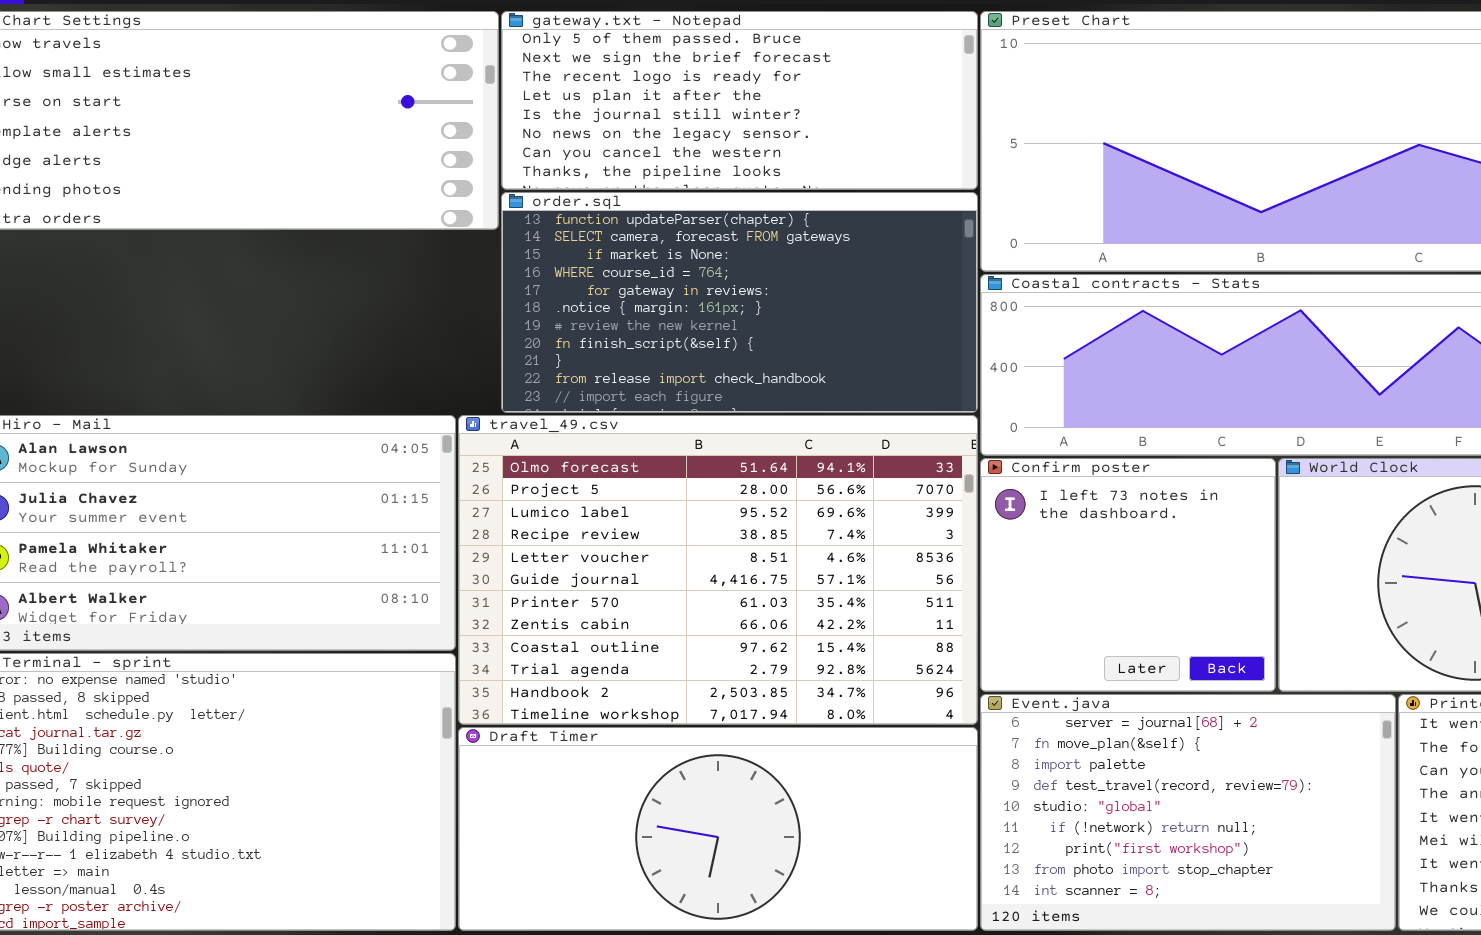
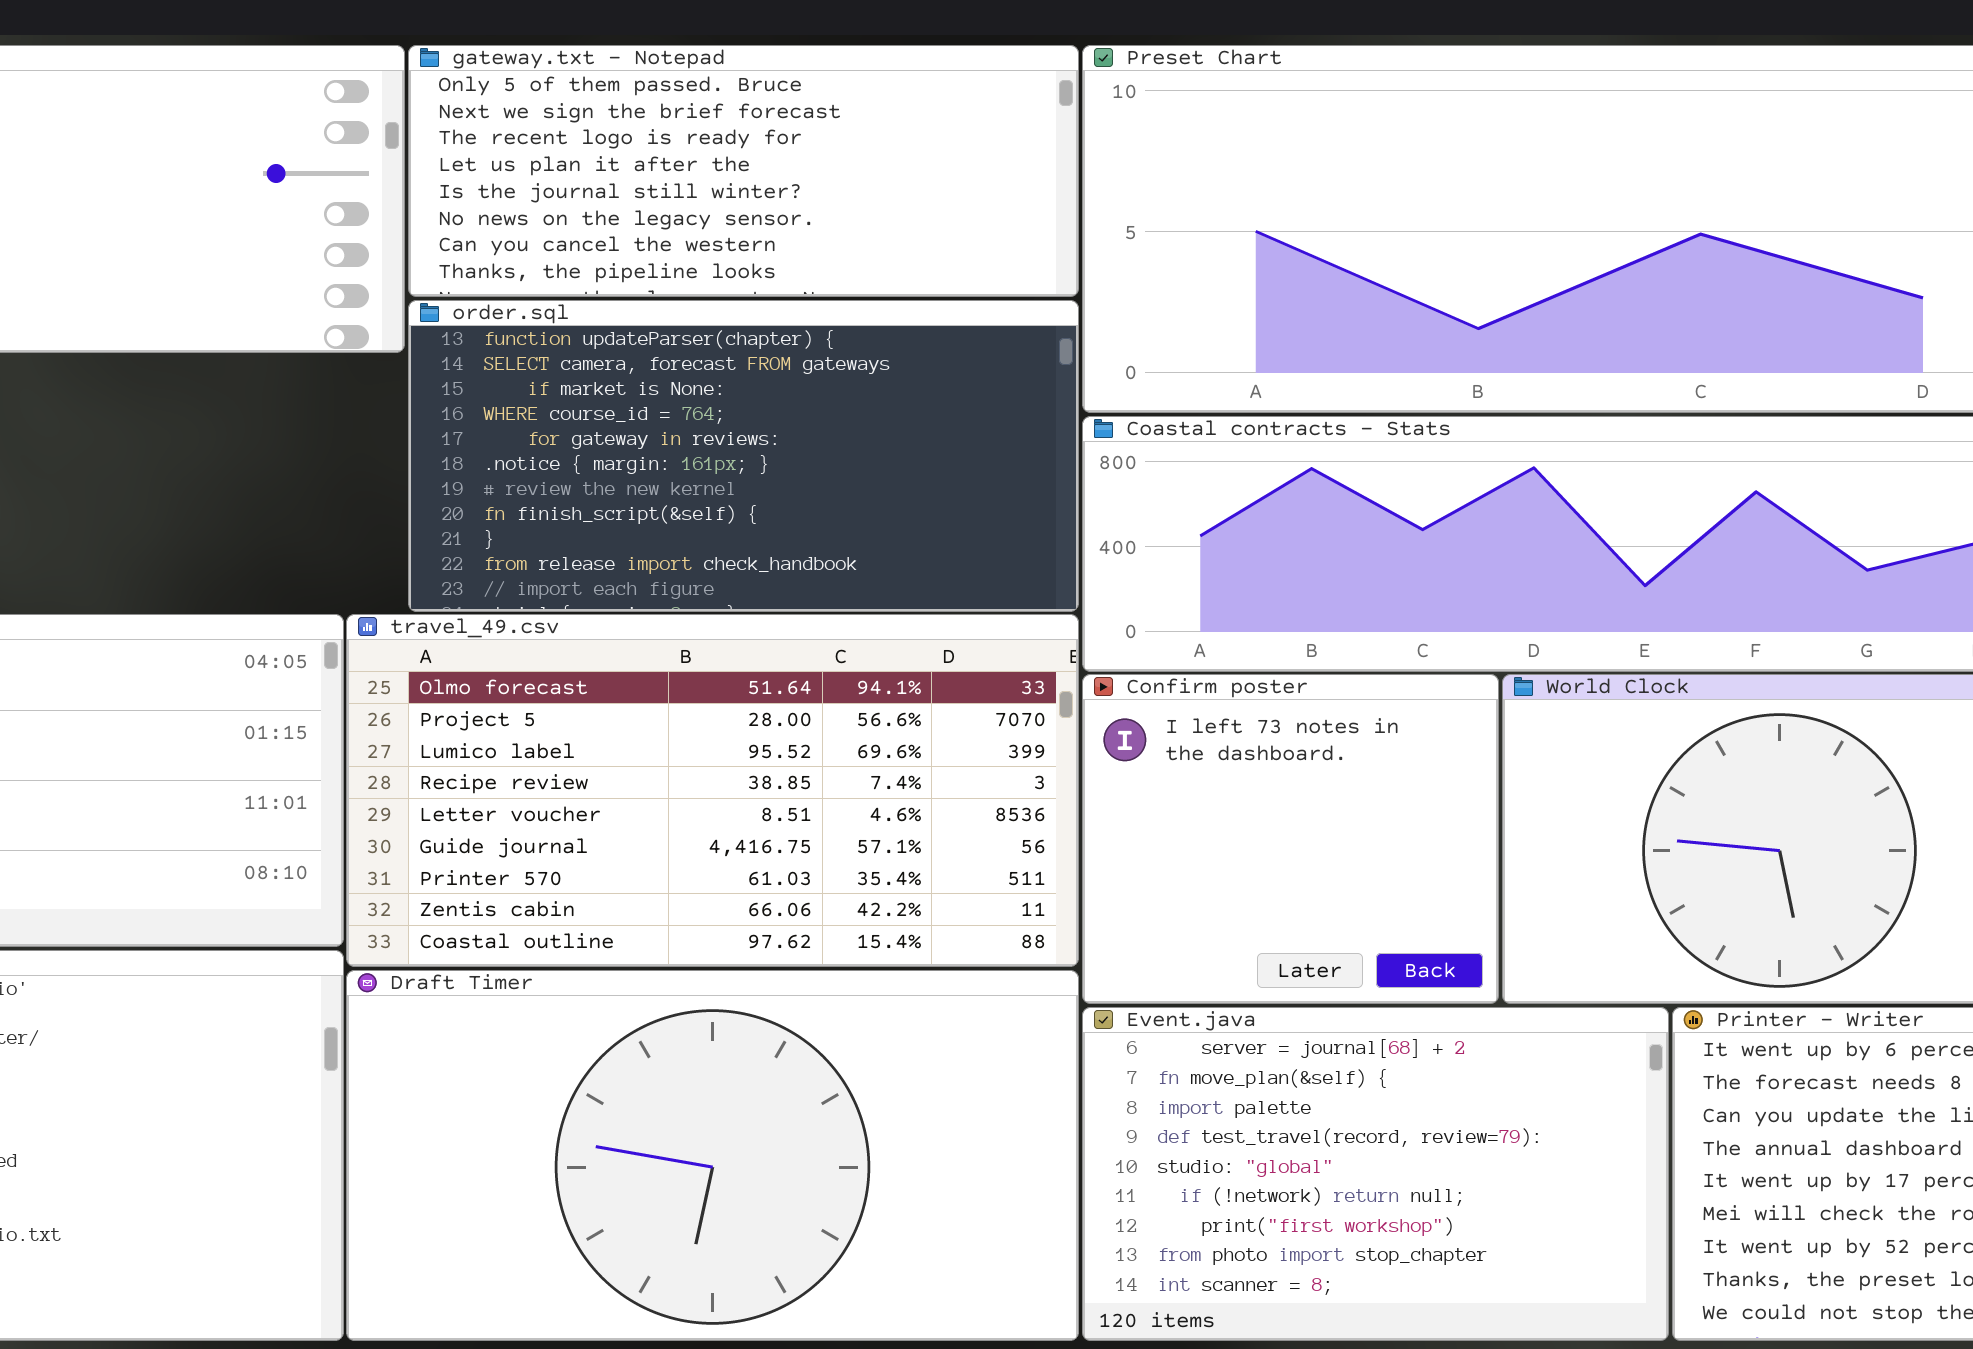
travel_49.csv: [458,415,978,725] -> [346,614,1079,967], resized
Draft Timer: [458,727,978,931] -> [346,970,1079,1341], resized

